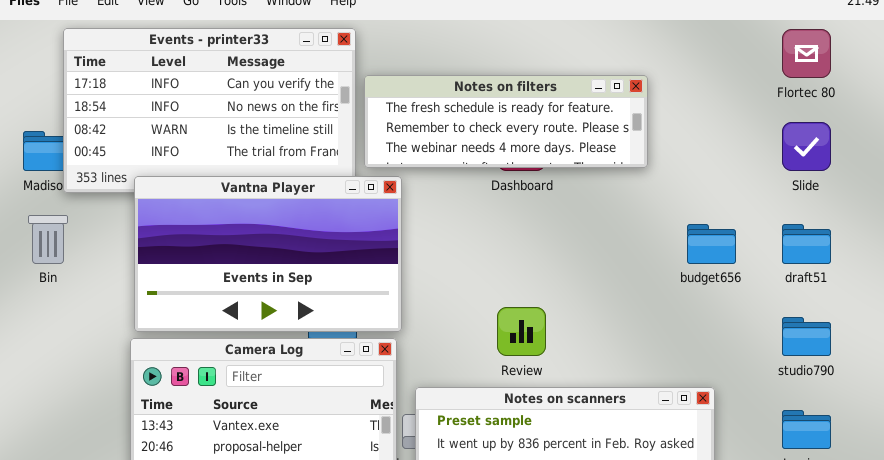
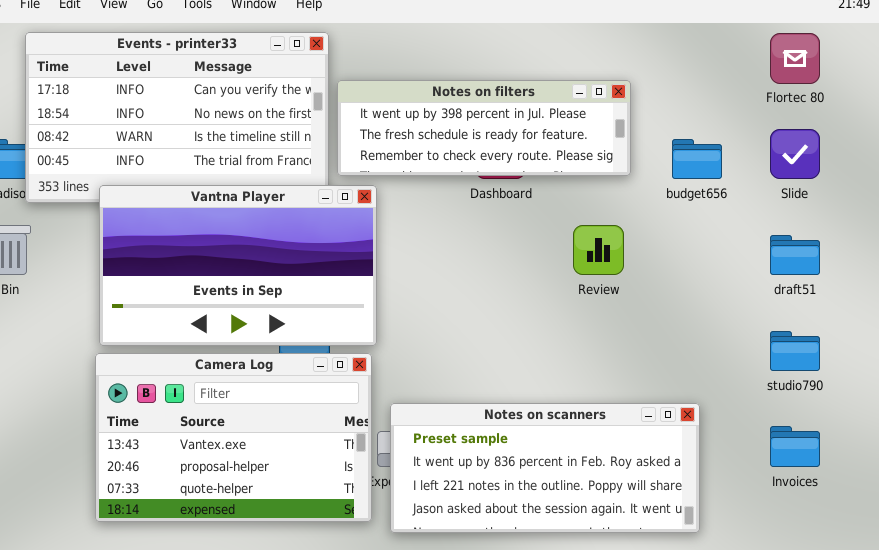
Notes on filters: [364,75,648,168] -> [337,80,631,176], scrolled up 1 row
budget656: [687,224,736,264] -> [672,139,722,179], moved
Review: [497,307,546,356] -> [573,225,624,275], moved

